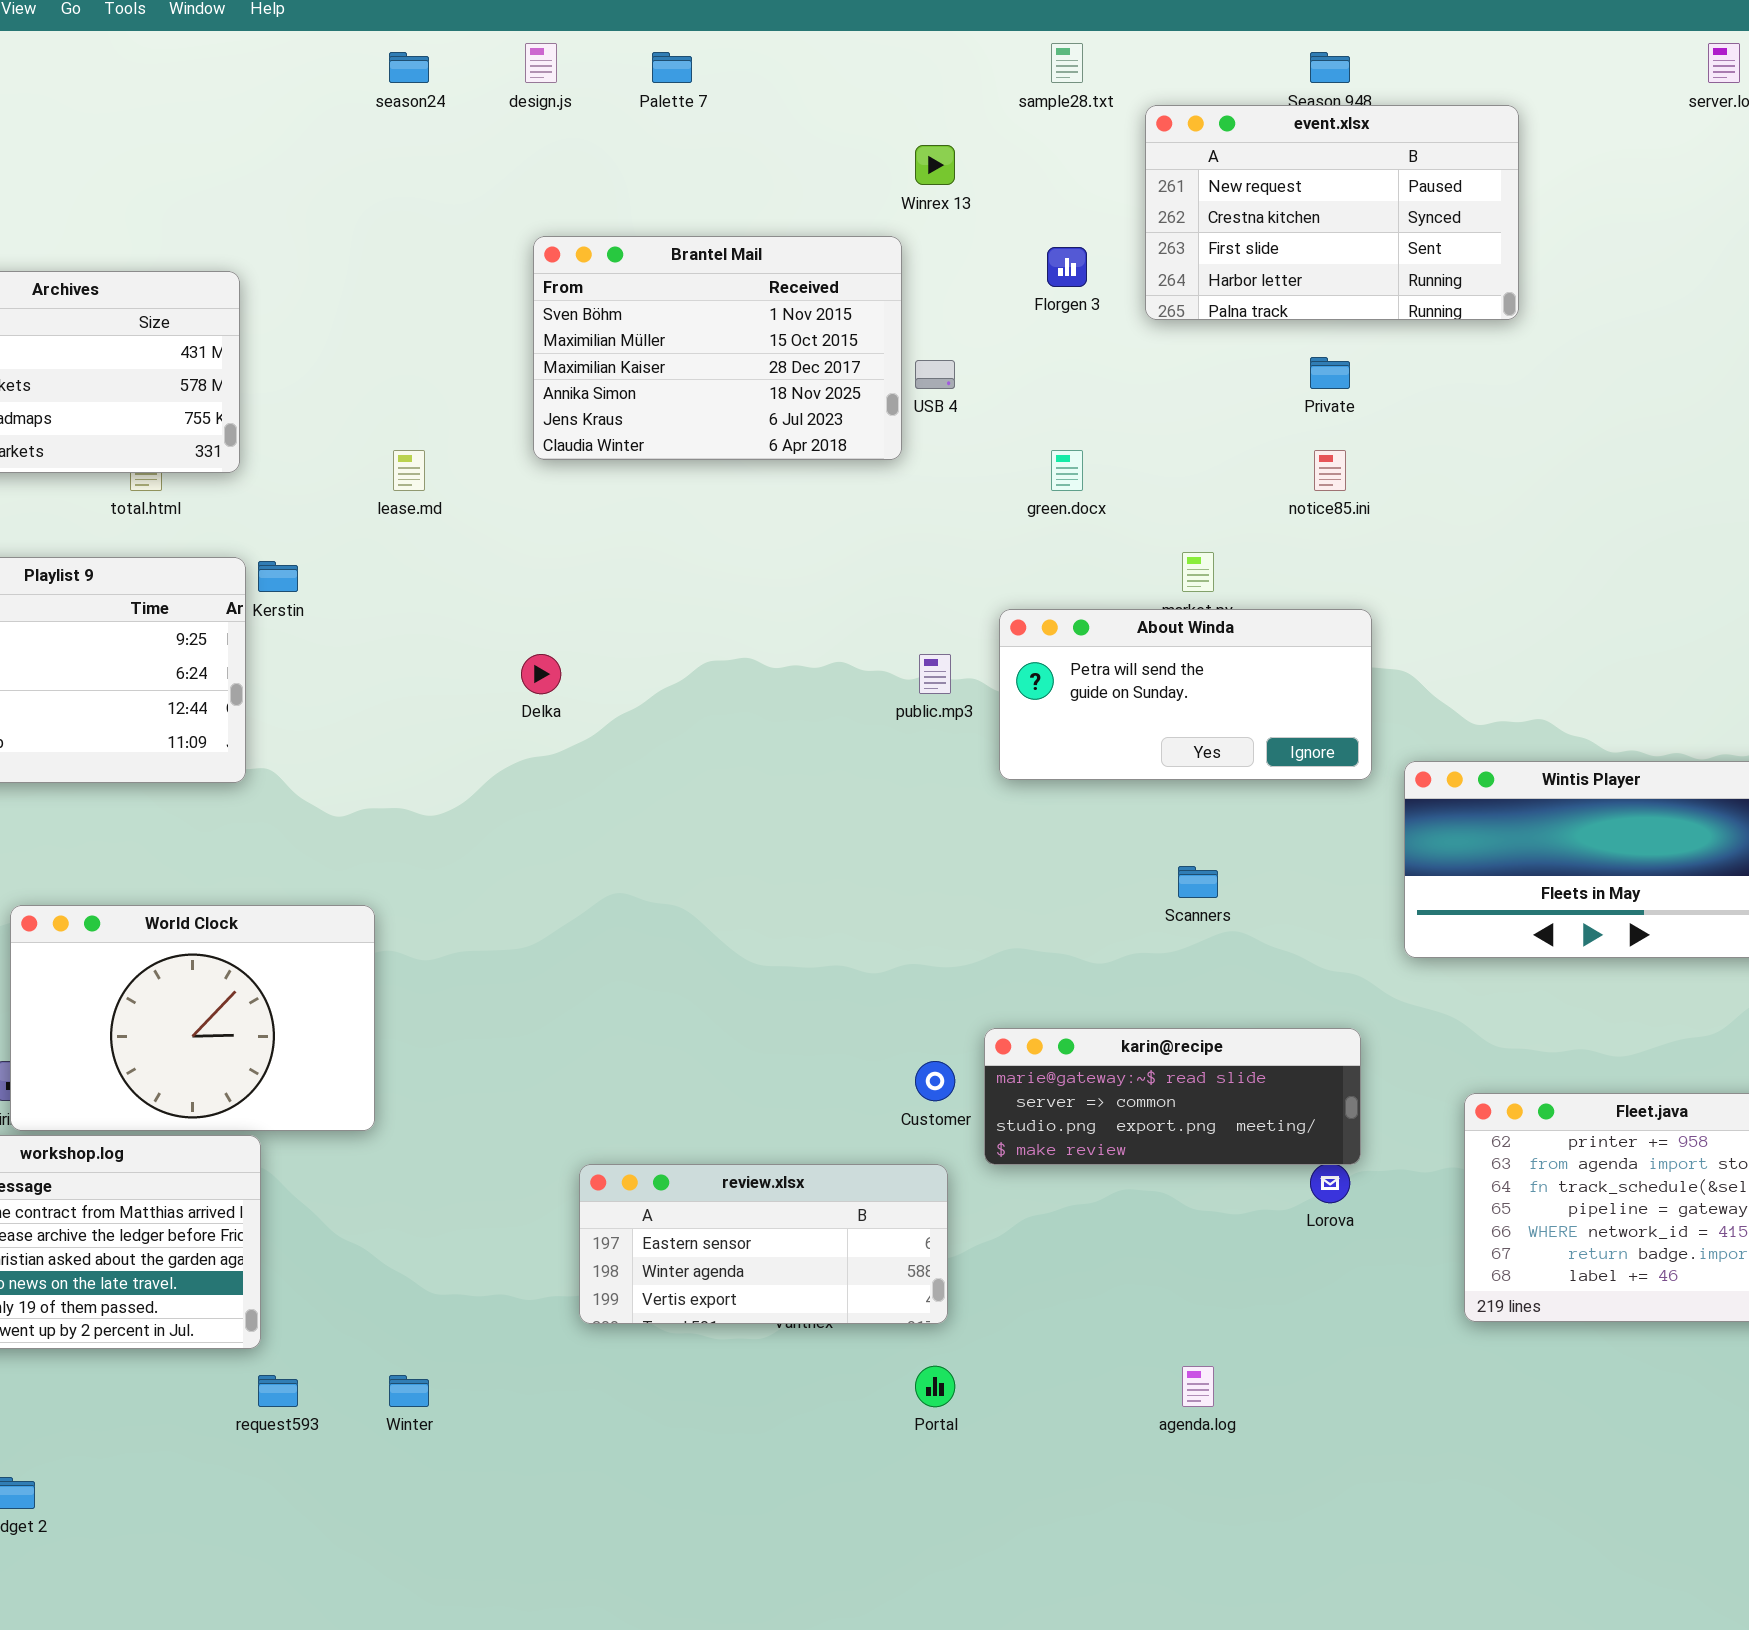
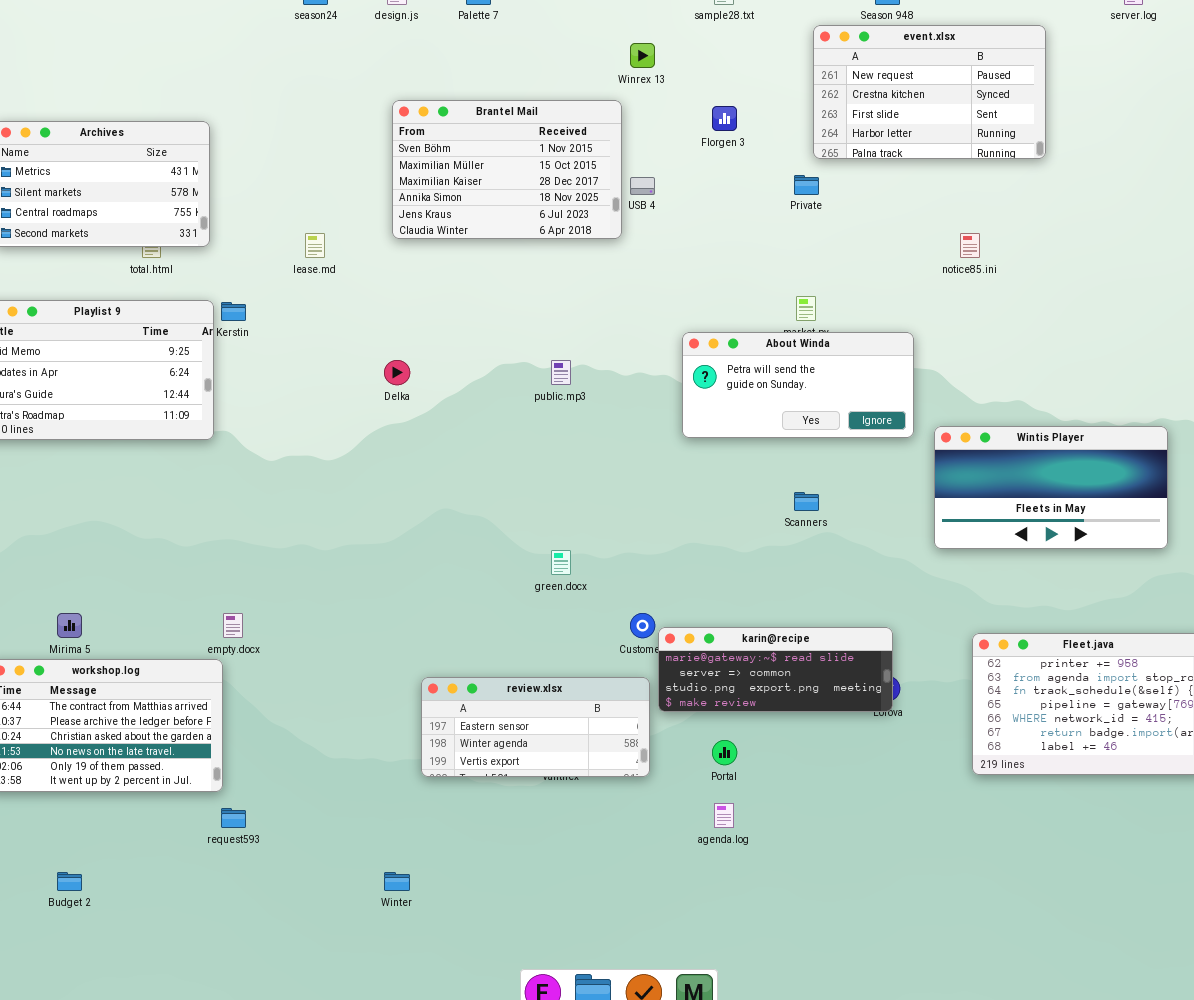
event.xlsx: [1145,105,1519,320] -> [813,25,1046,159], moved
Private: [1310,357,1350,389] -> [794,175,819,195], moved
green.docx: [1051,450,1083,491] -> [551,550,571,575], moved
notice85.ini: [1314,450,1346,491] -> [960,233,980,258], moved
public.mp3: [919,654,951,694] -> [551,360,571,385], moved
World Clock: [10,905,375,1131] -> none, closed
karin@recipe: [984,1028,1361,1165] -> [658,627,893,712], moved
Portal: [915,1366,955,1407] -> [712,740,737,765], moved
agenda.log: [1182,1366,1214,1407] -> [714,803,734,828], moved
Winter: [389,1375,429,1407] -> [384,872,410,891], moved

